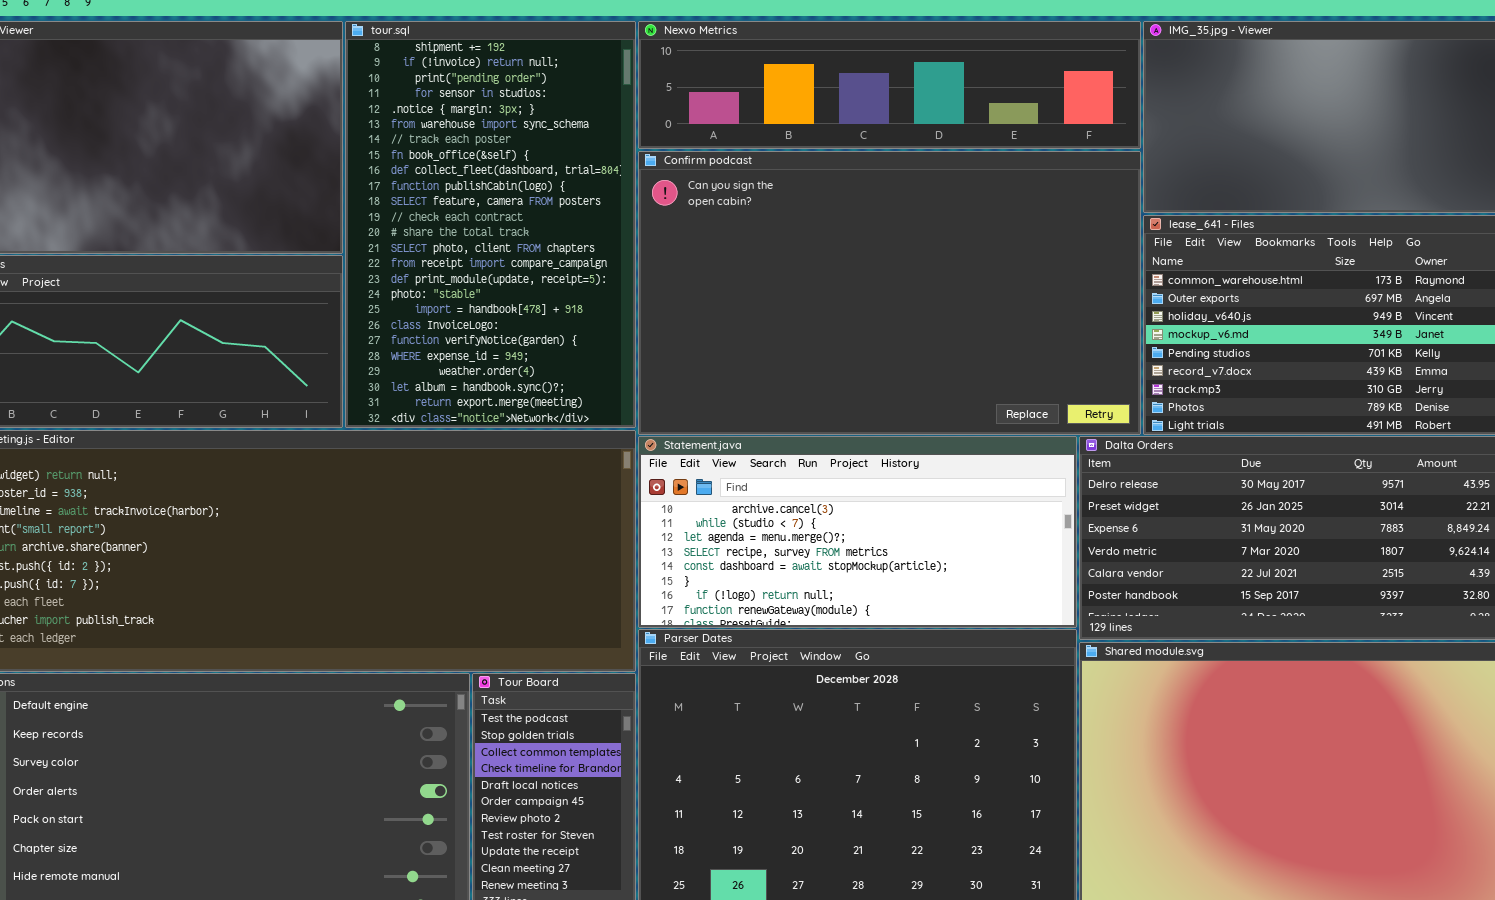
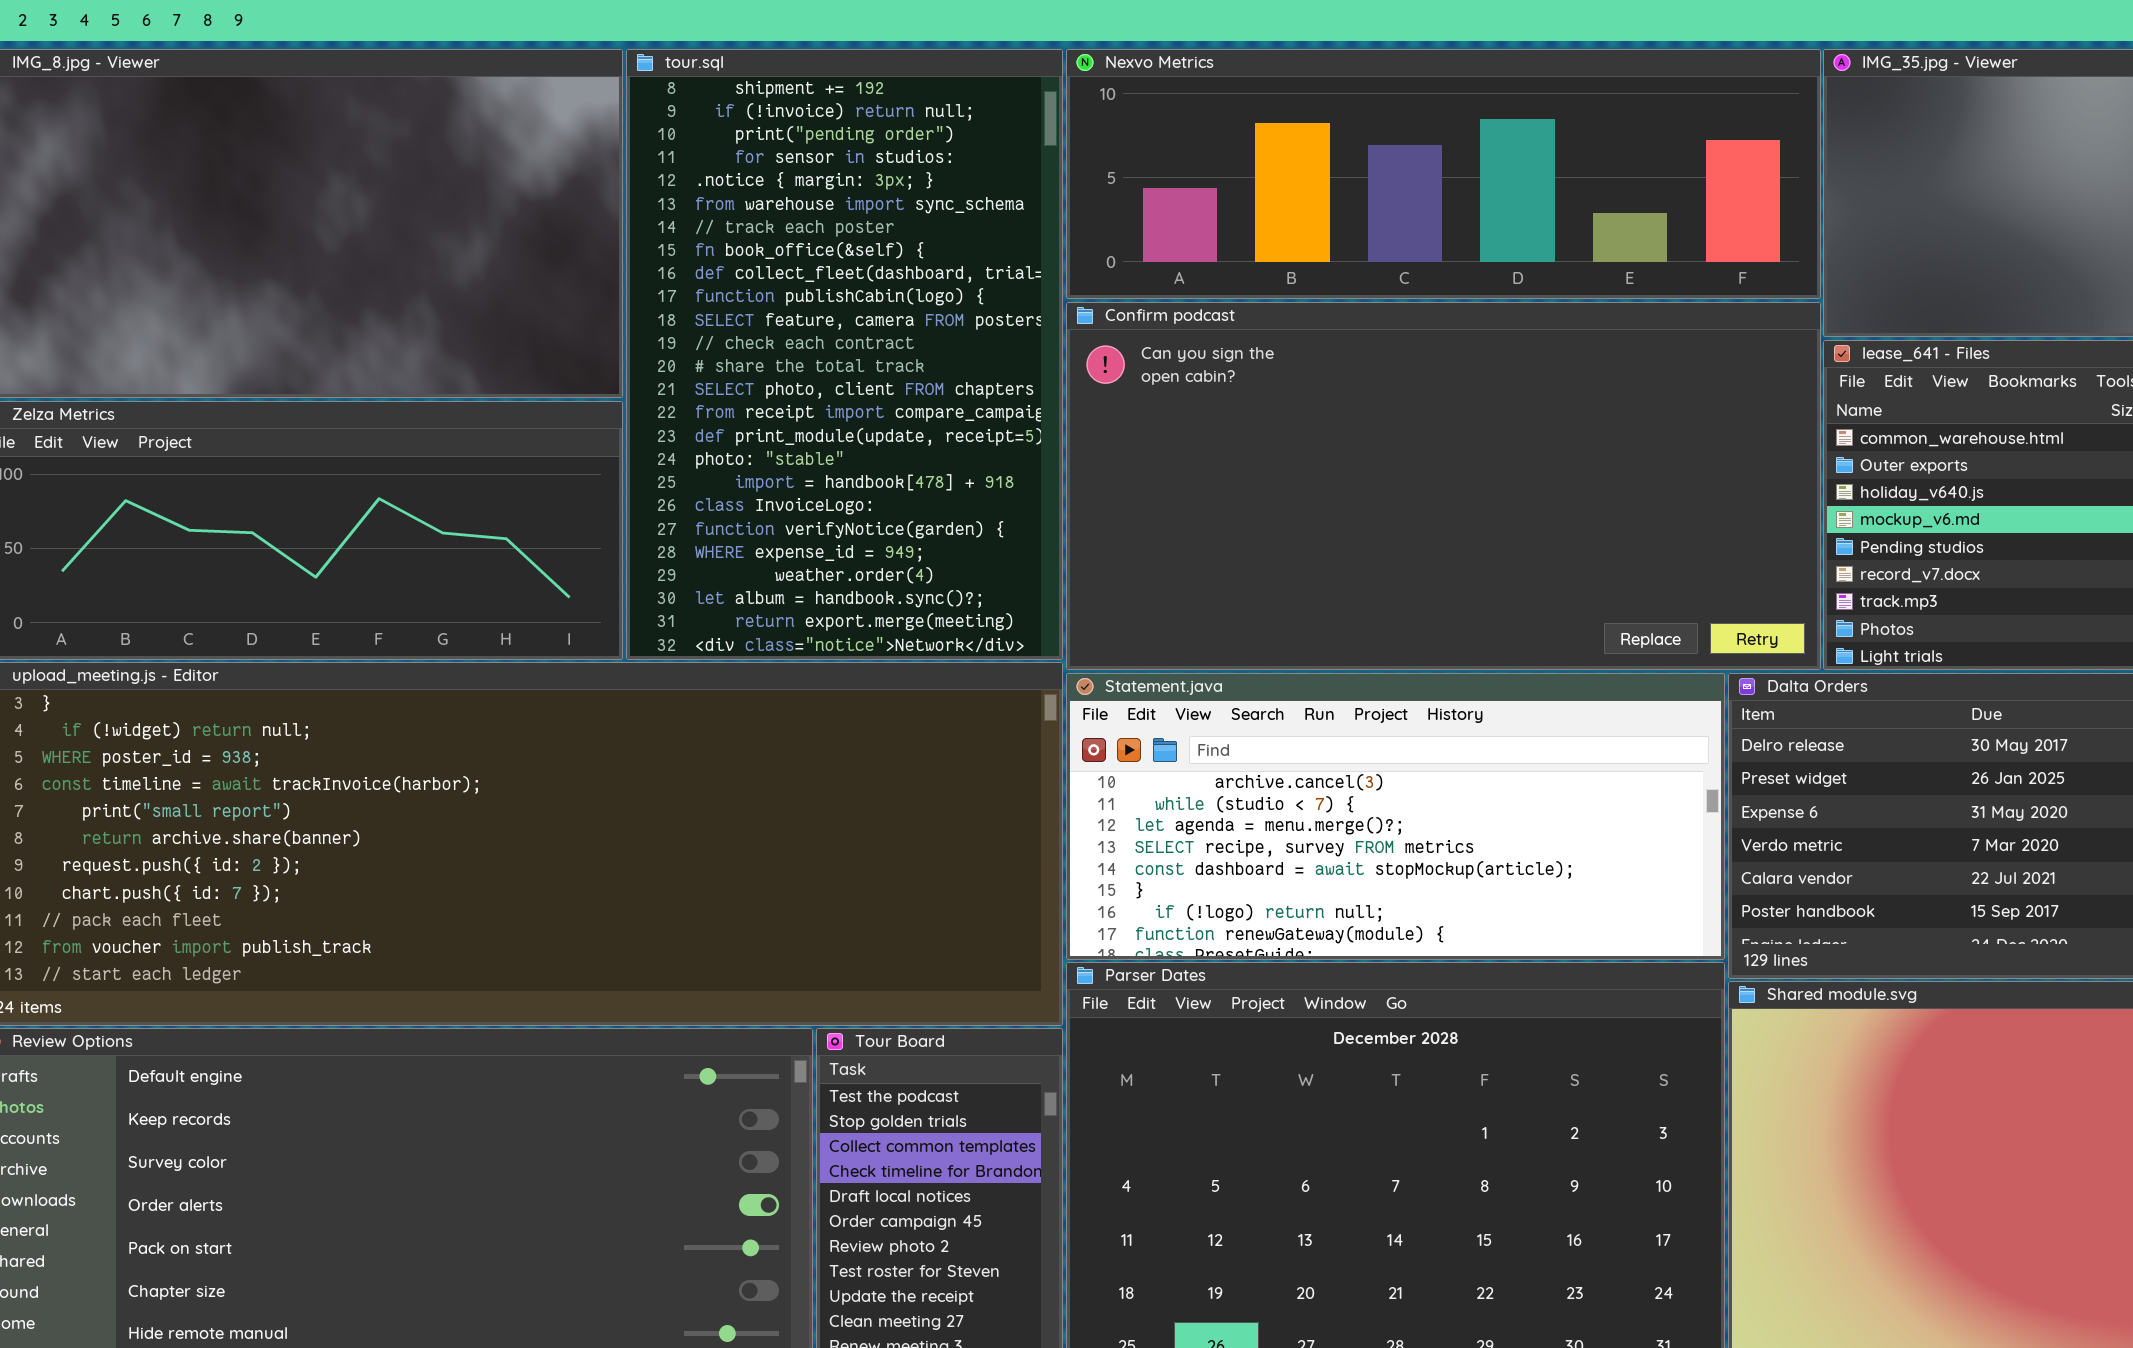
Nexvo Metrics: [638,21,1141,149] -> [1066,49,1821,299], resized
Confirm podcast: [638,151,1141,435] -> [1066,302,1821,670], resized

